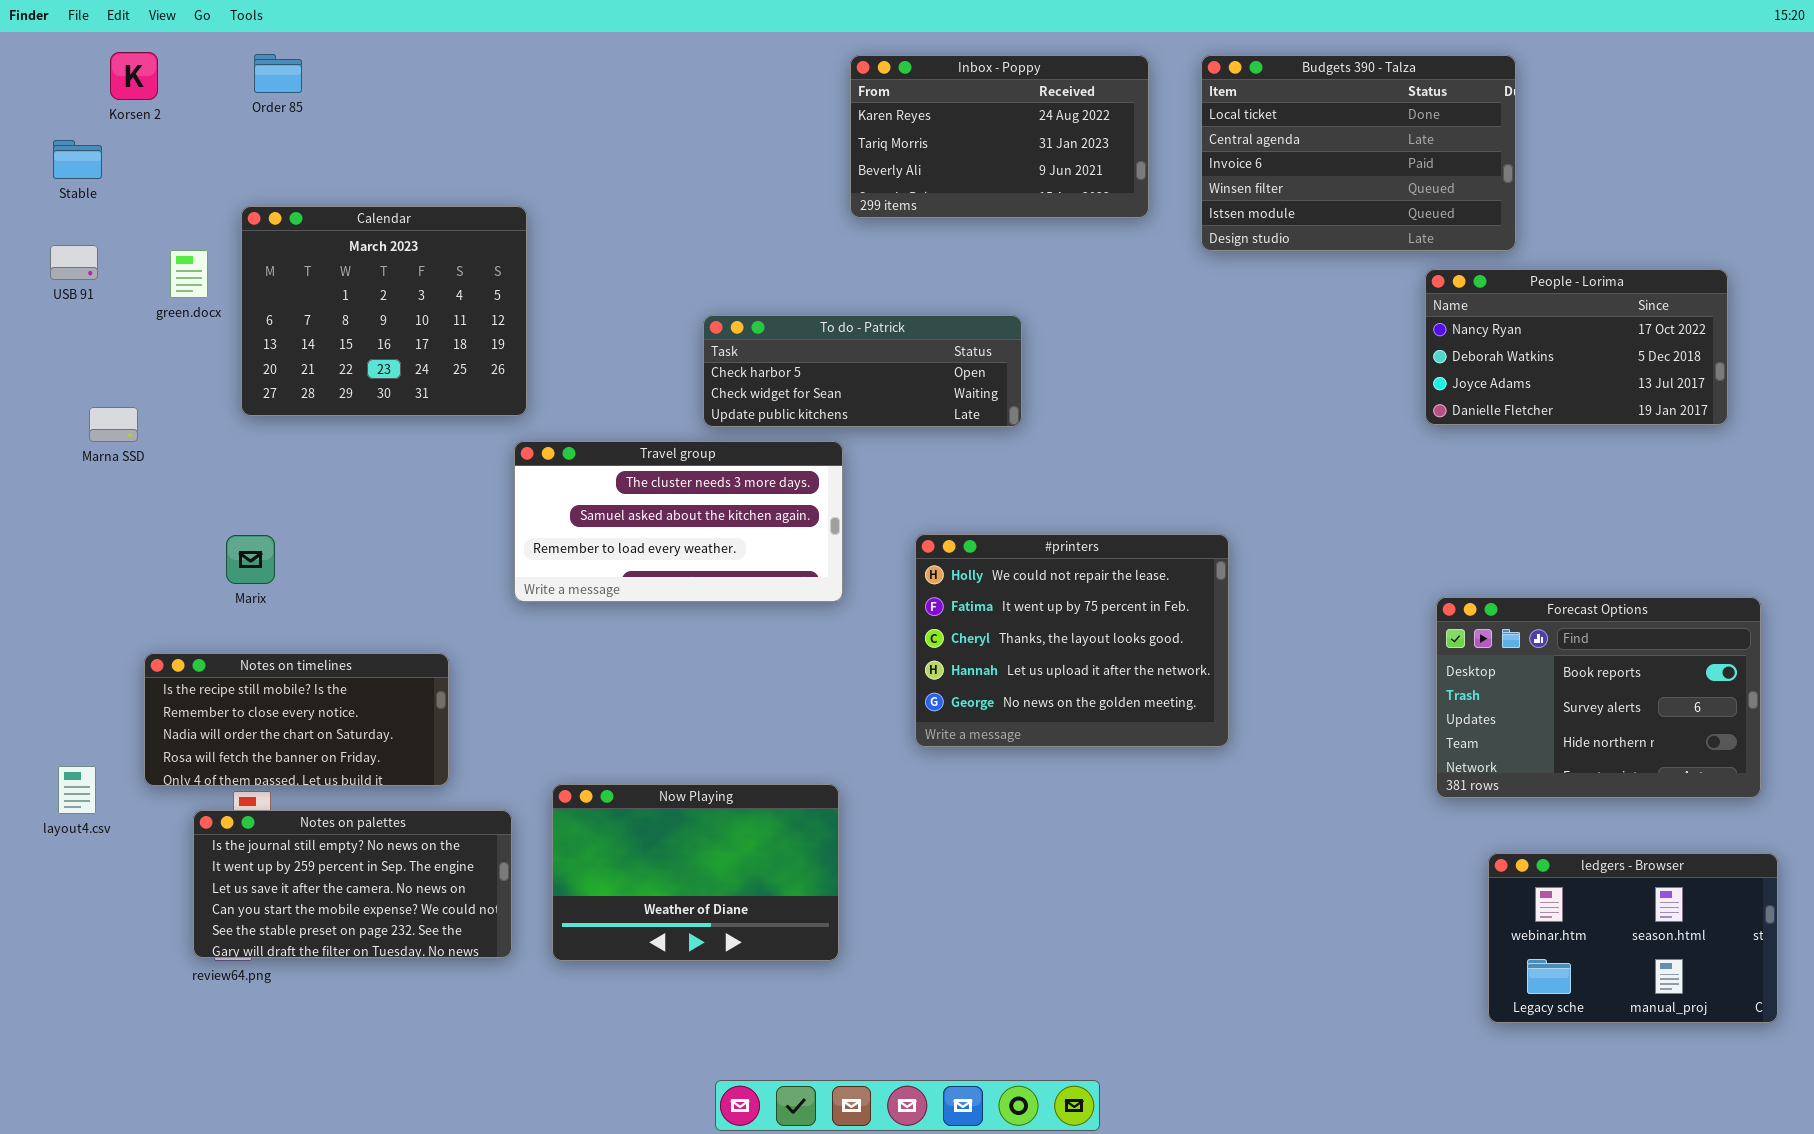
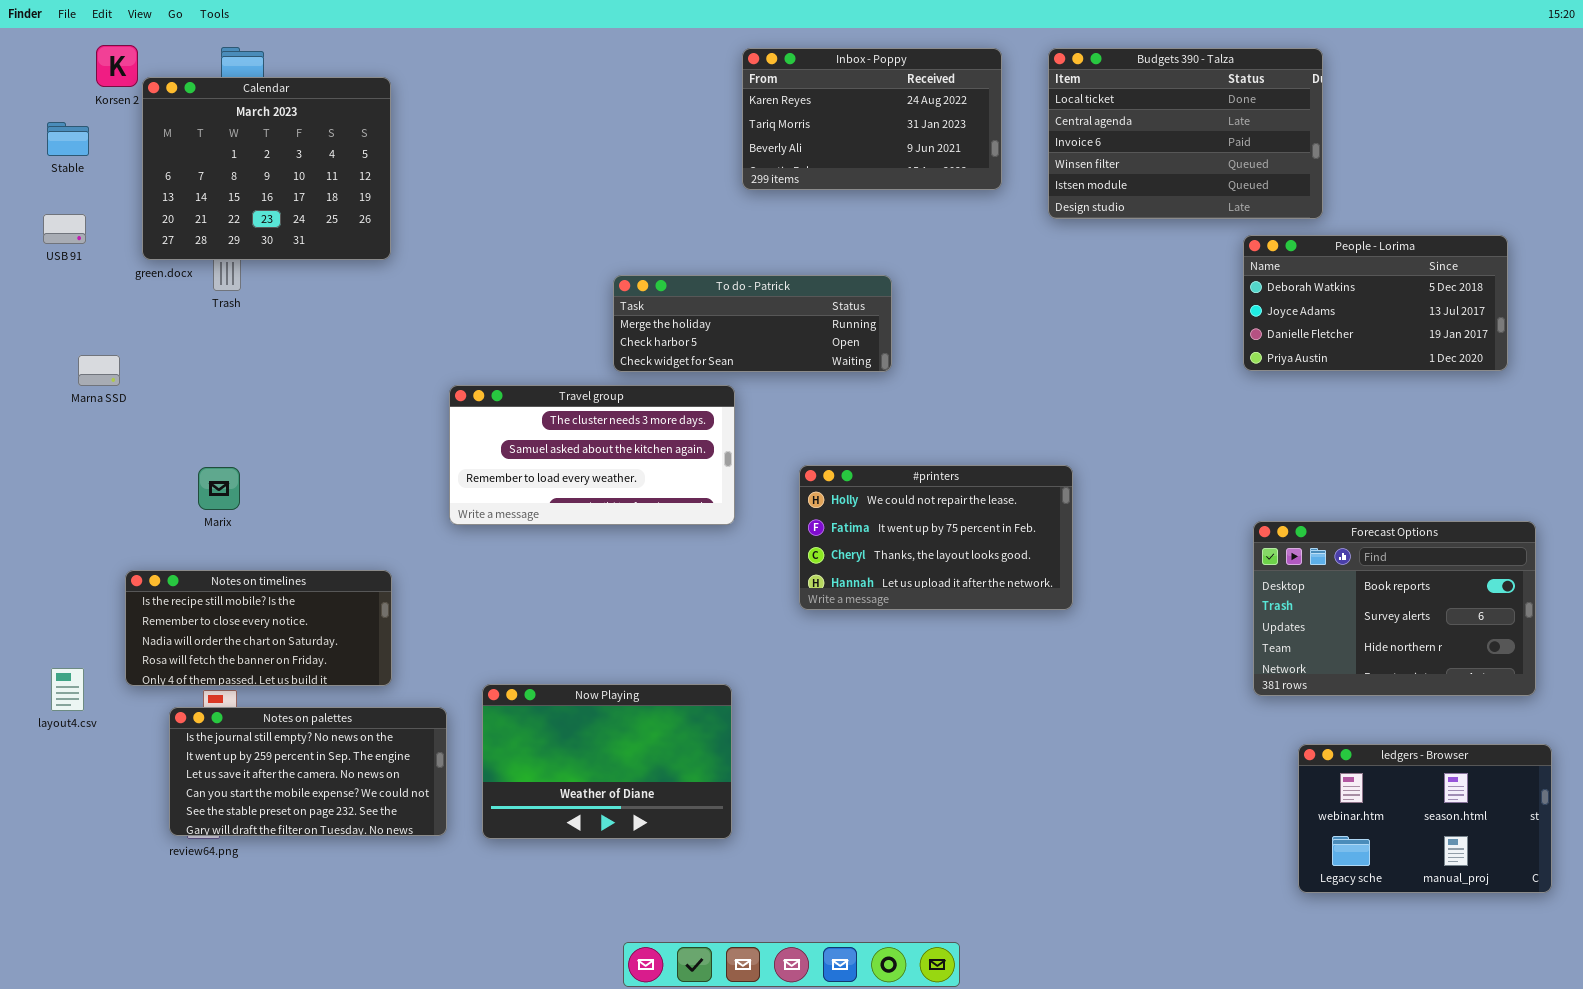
Calendar: [241,206,527,416] -> [142,77,391,260], moved
People - Lorima: [1425,269,1728,425] -> [1243,235,1508,371], scrolled down 1 row
To do - Patrick: [703,315,1022,427] -> [613,275,892,372], scrolled up 1 row
#printers: [915,534,1229,747] -> [799,465,1073,610], resized

